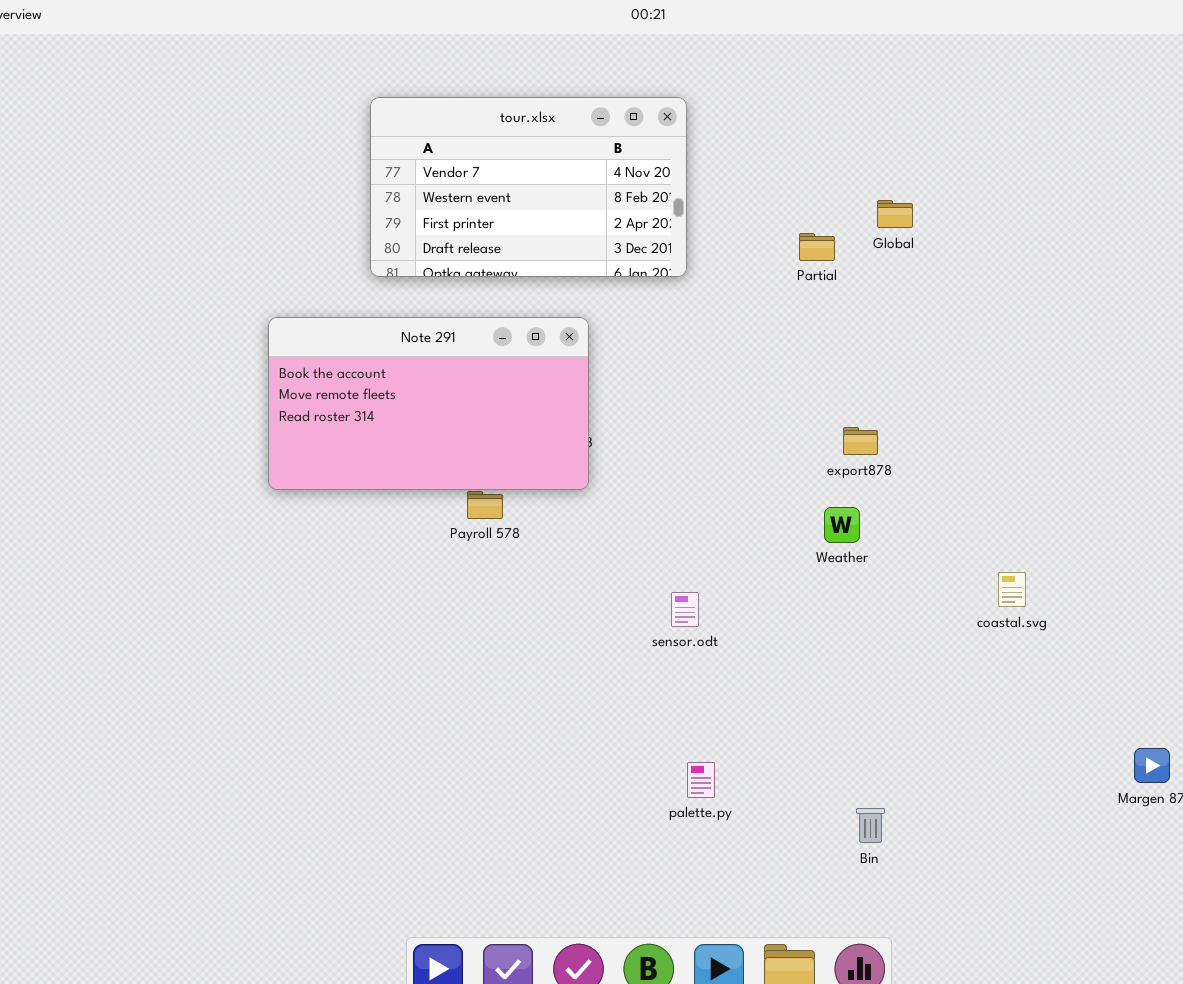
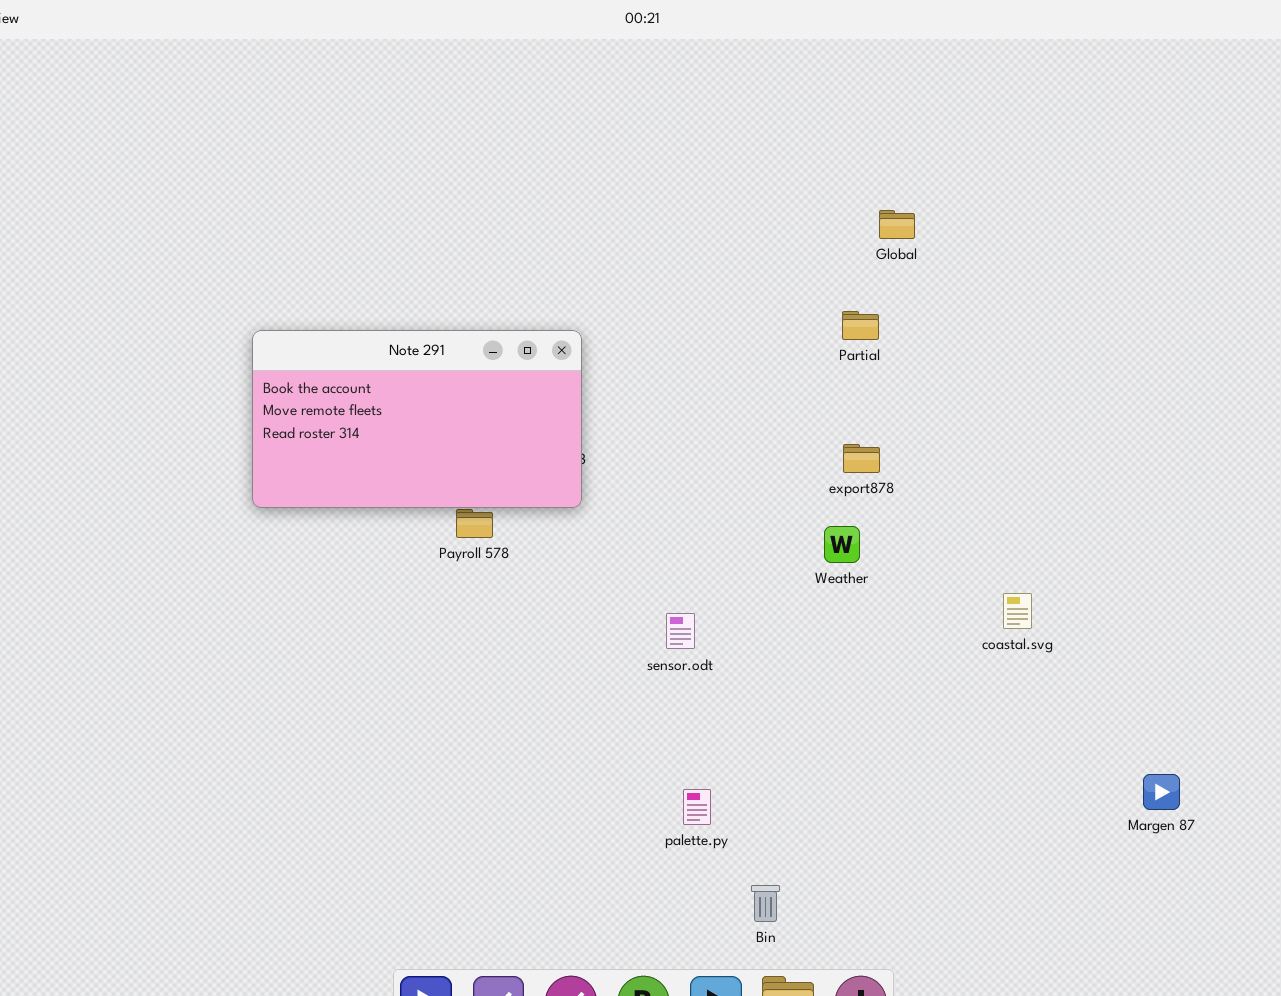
tour.xlsx: [370,97,687,277] -> none, closed
Partial: [799,233,835,261] -> [842,311,879,340], moved
Bin: [856,808,885,843] -> [751,885,780,922], moved

